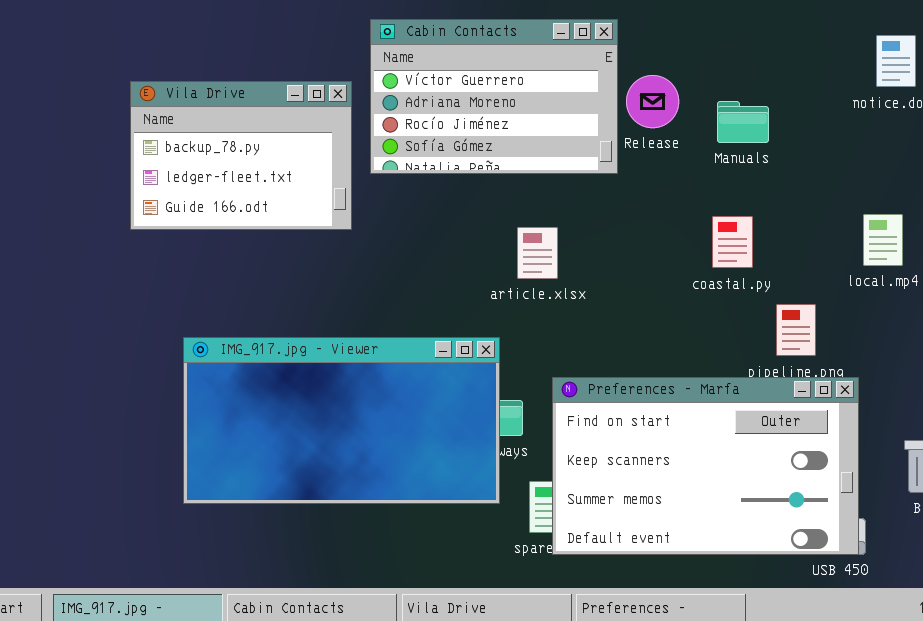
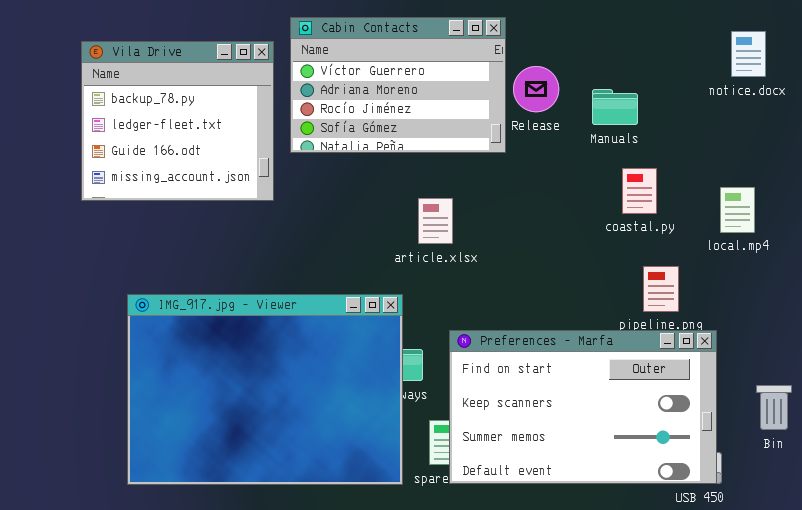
Vila Drive: [130,81,352,230] -> [81,41,274,201], resized
coastal.py: [712,216,753,268] -> [622,168,657,214], moved
IMG_917.jpg - Viewer: [183,337,500,504] -> [127,294,403,485], resized

